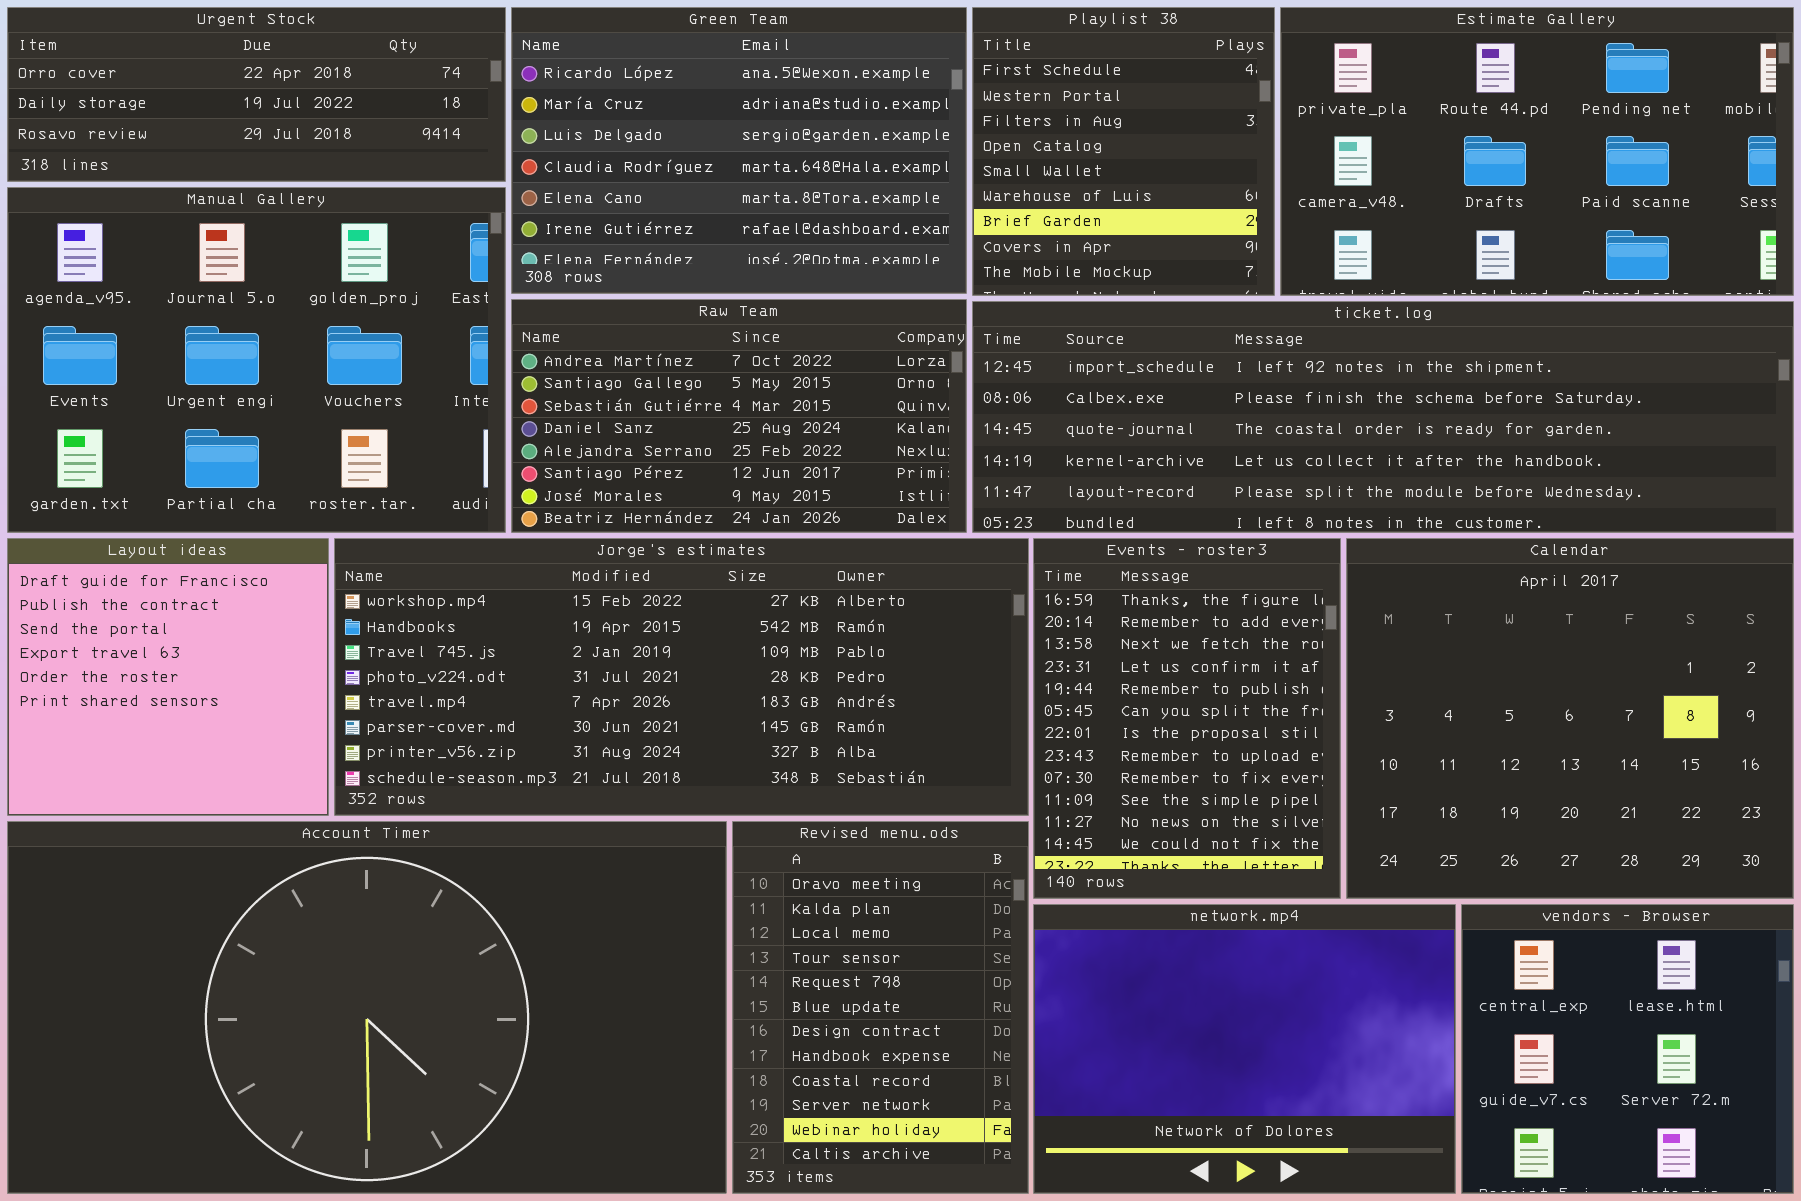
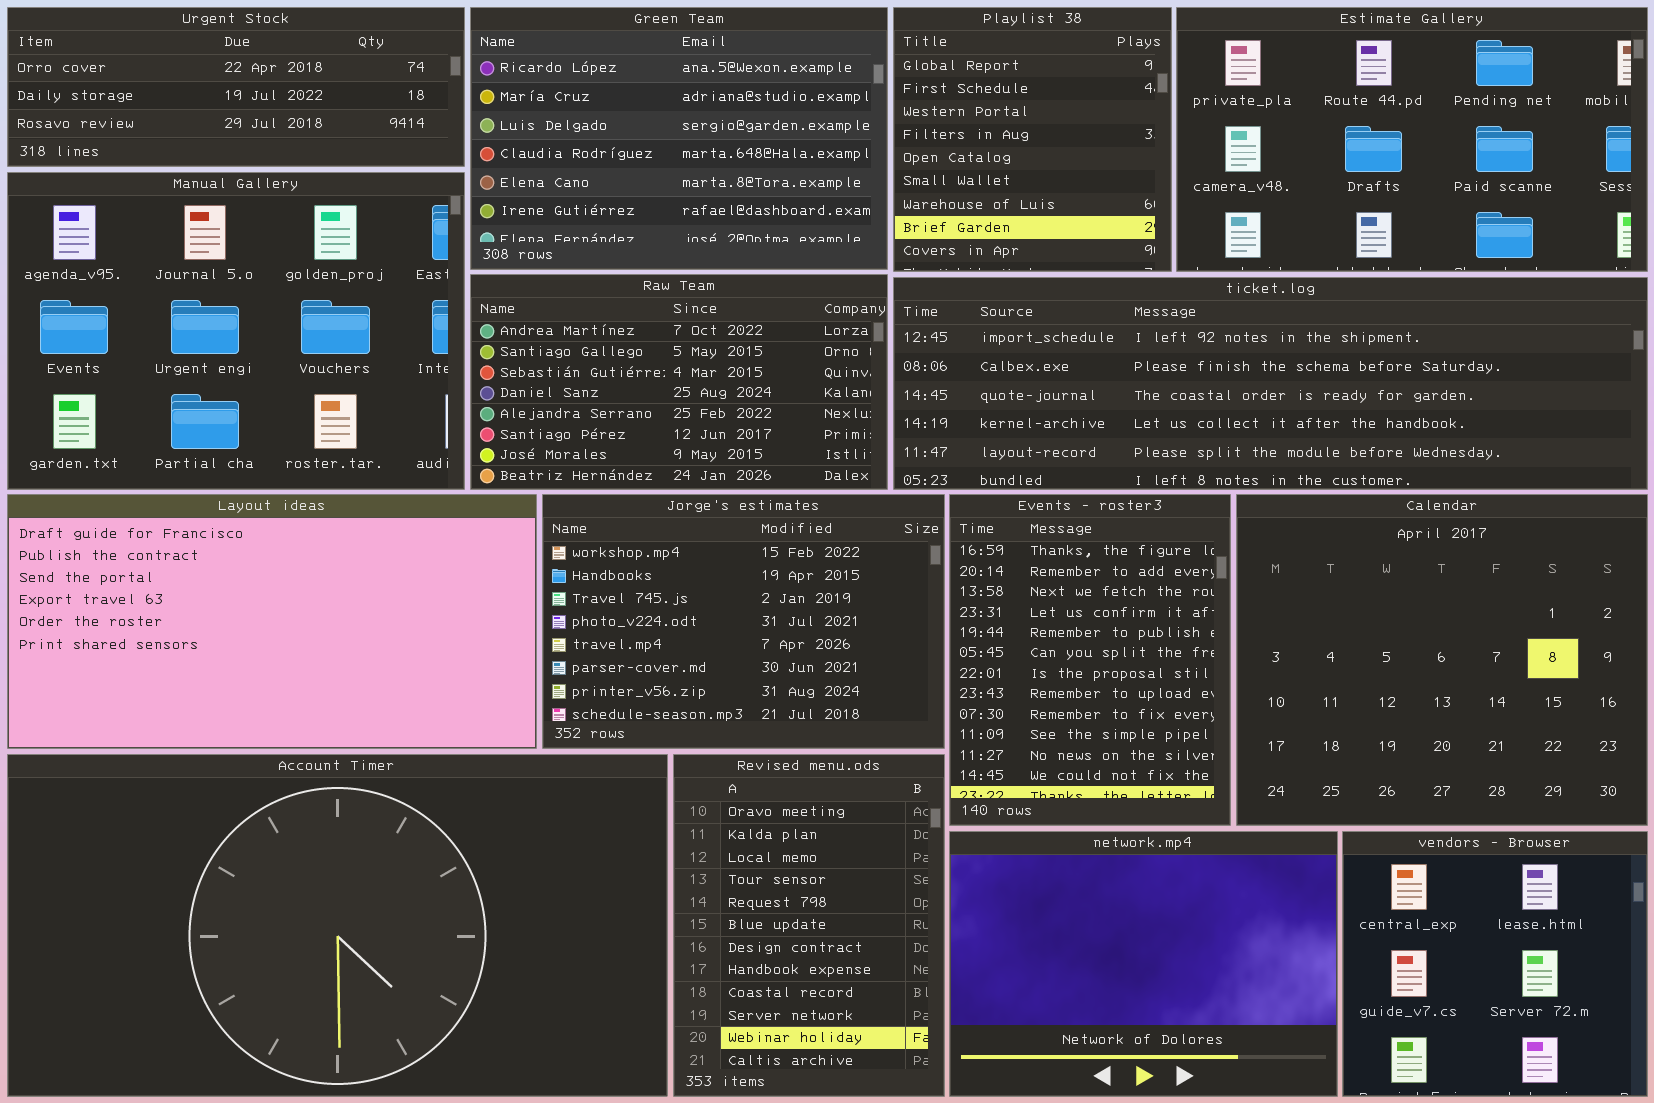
Playlist 38: [972,7,1275,296] -> [893,7,1172,272], scrolled up 1 row
Layout ideas: [7,538,329,816] -> [7,494,537,749], resized
Jorge's estimates: [334,538,1029,816] -> [542,494,945,749], resized

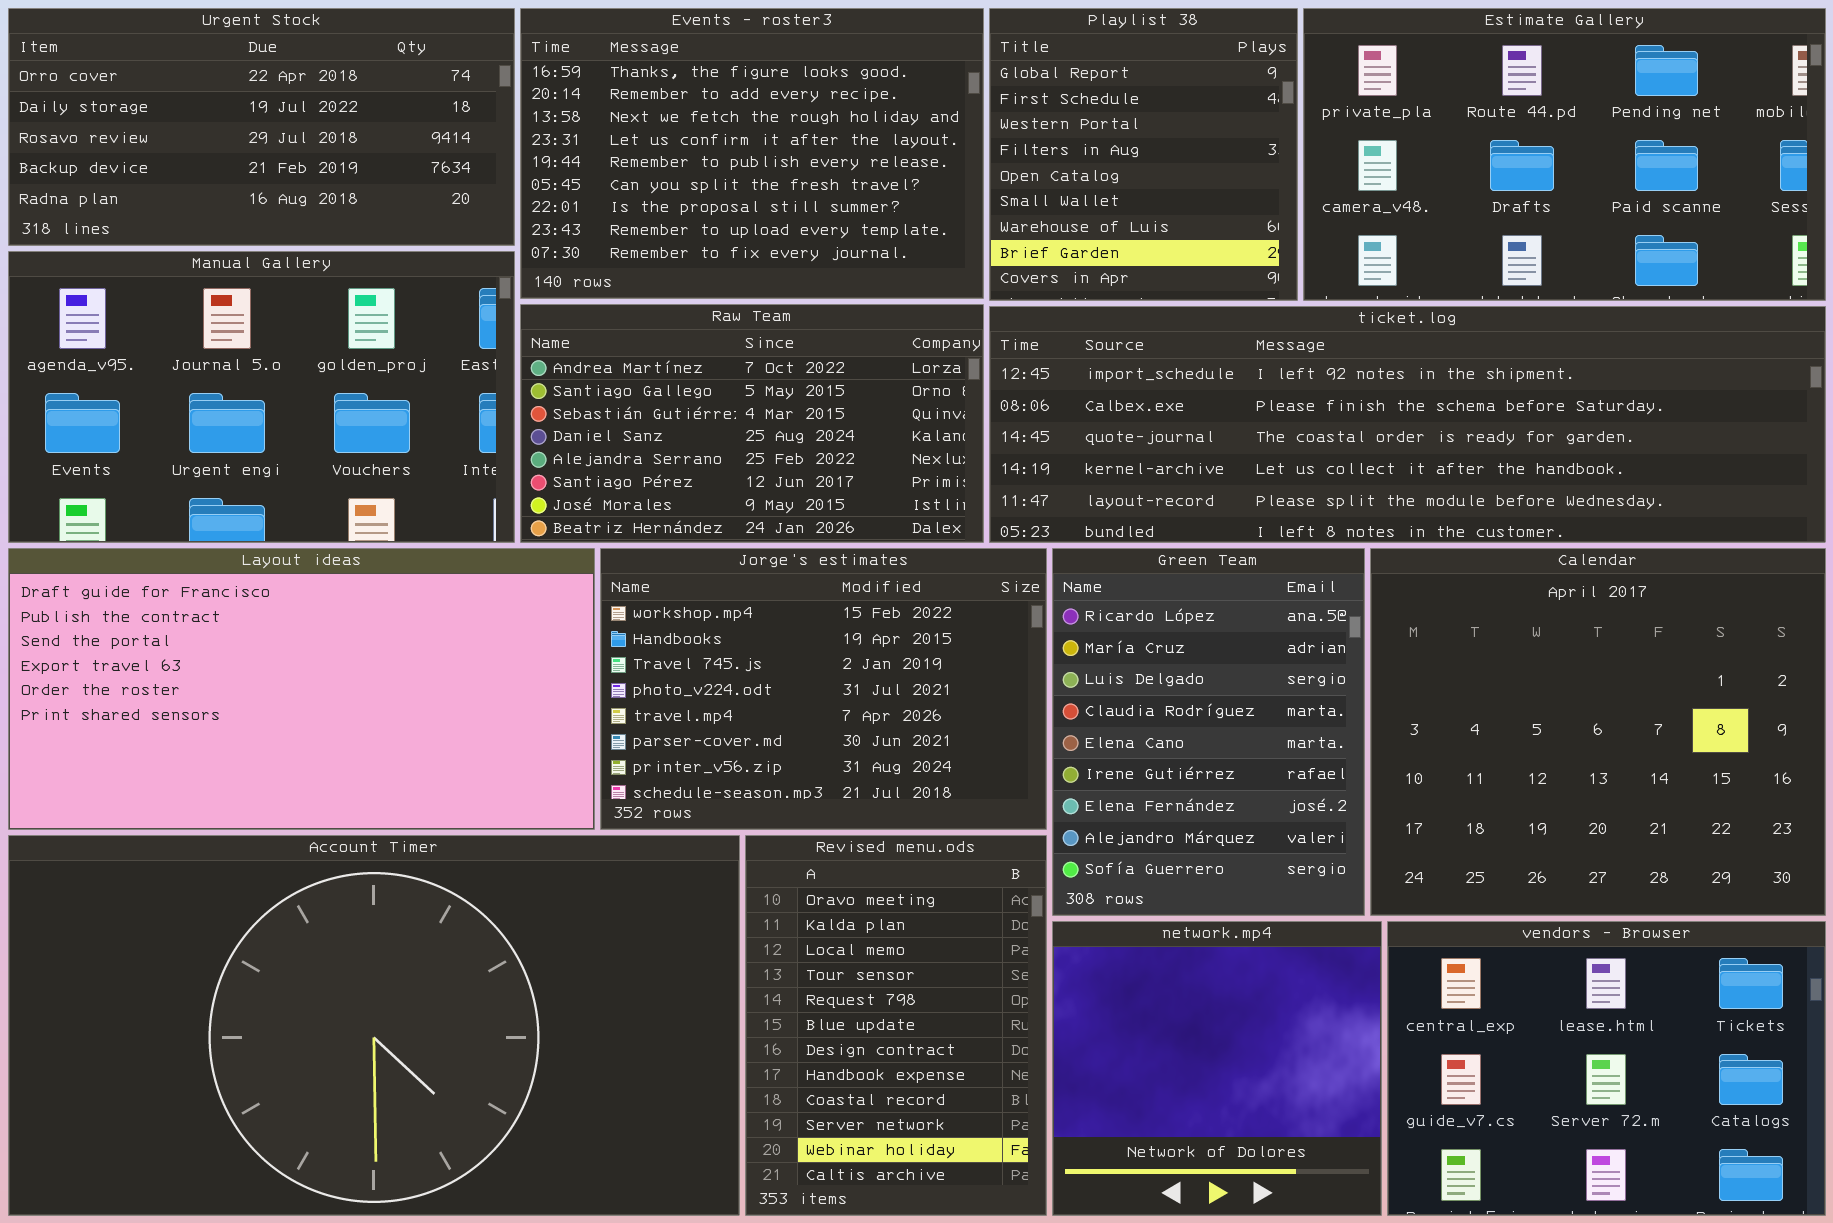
Urgent Stock: [7,7,465,167] -> [8,8,515,246], resized
Green Team: [470,7,888,270] -> [1052,548,1365,916], moved, resized
Manual Gallery: [7,172,465,490] -> [8,251,515,543], resized
Events - roster3: [949,494,1231,826] -> [520,8,984,299], moved, resized
network.mp4: [949,831,1338,1097] -> [1052,921,1382,1216], resized
vendors - Browser: [1342,831,1648,1097] -> [1387,921,1826,1216], resized

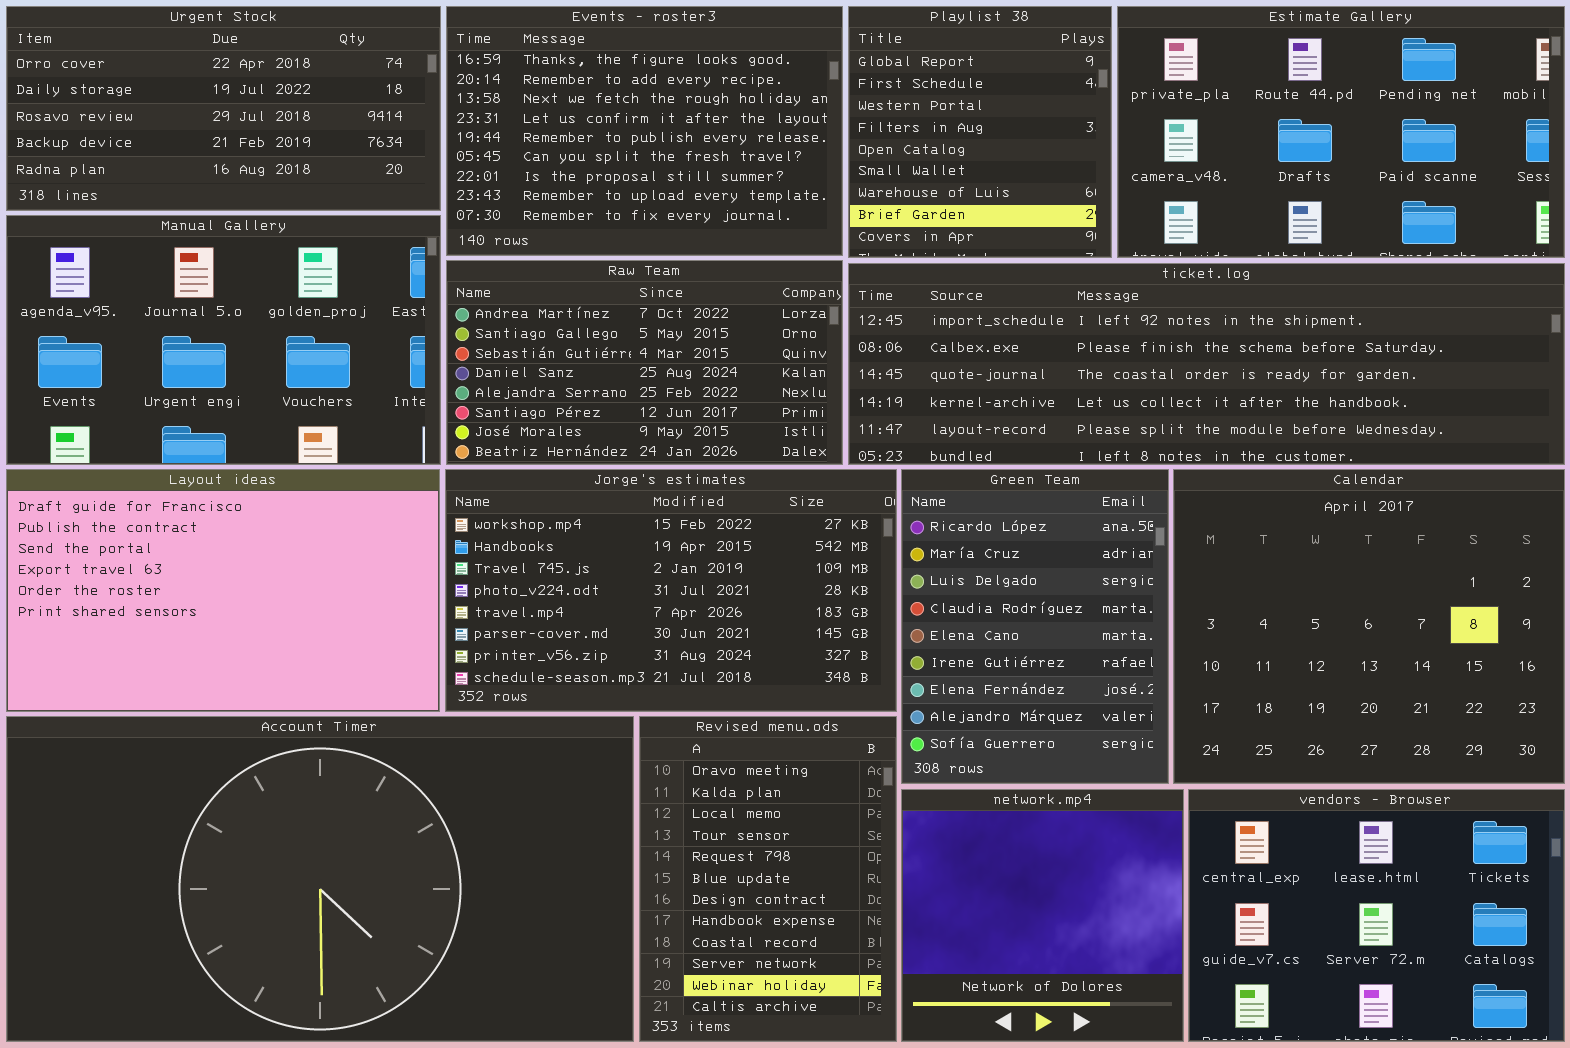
Layout ideas: [8,548,595,830] -> [6,469,440,712], resized
Jorge's estimates: [600,548,1047,830] -> [445,469,897,712], resized

